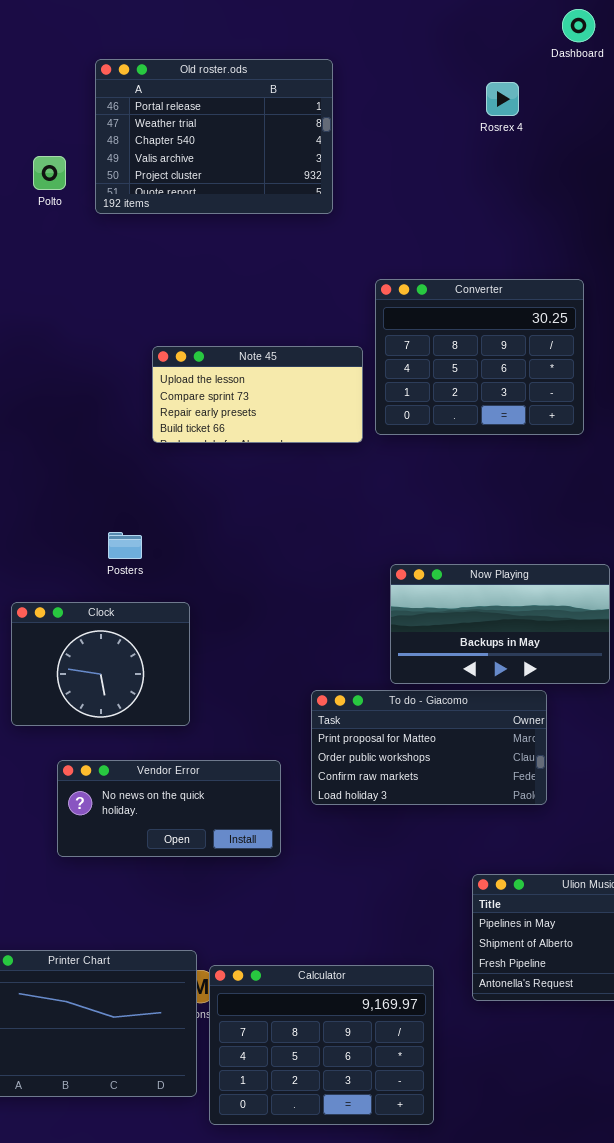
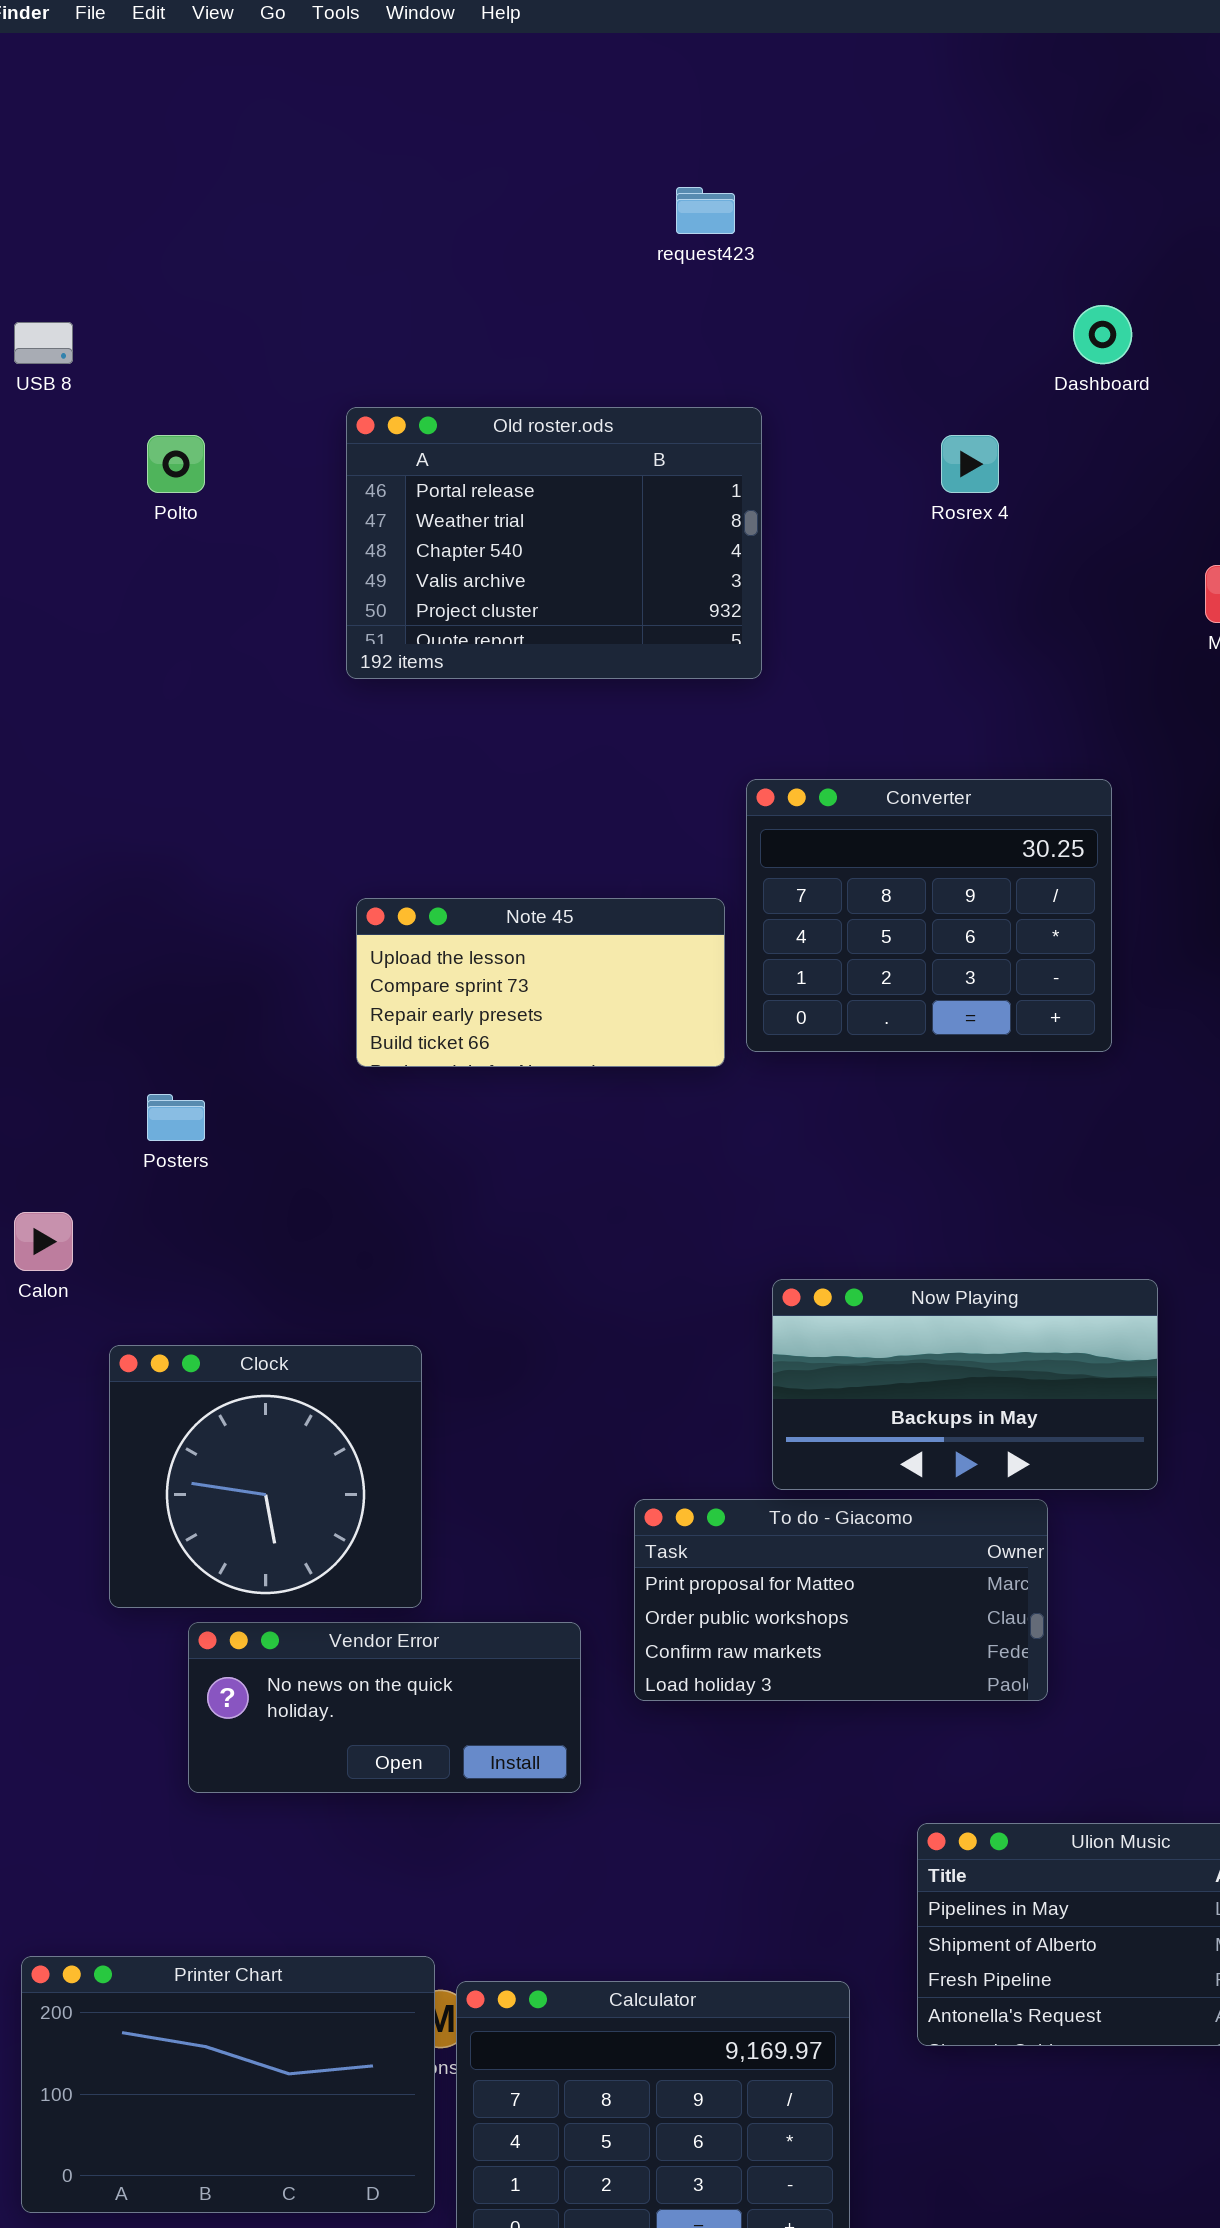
Old roster.ods: [95,59,333,214] -> [346,407,762,679], moved
Polto: [33,156,66,190] -> [147,435,205,493], moved
Posters: [108,532,142,559] -> [147,1094,205,1141], moved
Clock: [11,602,190,726] -> [109,1345,422,1608], resized

